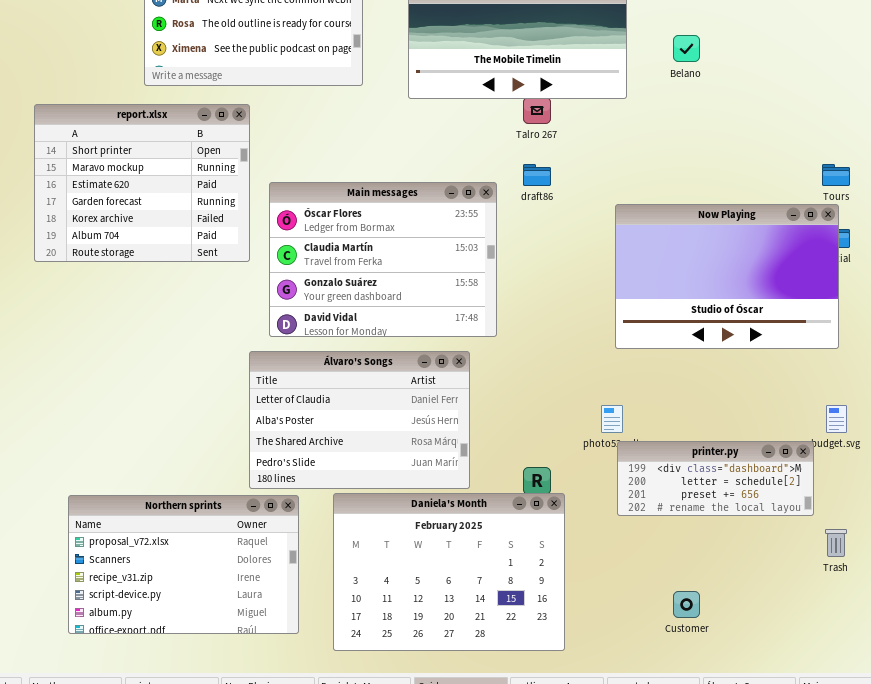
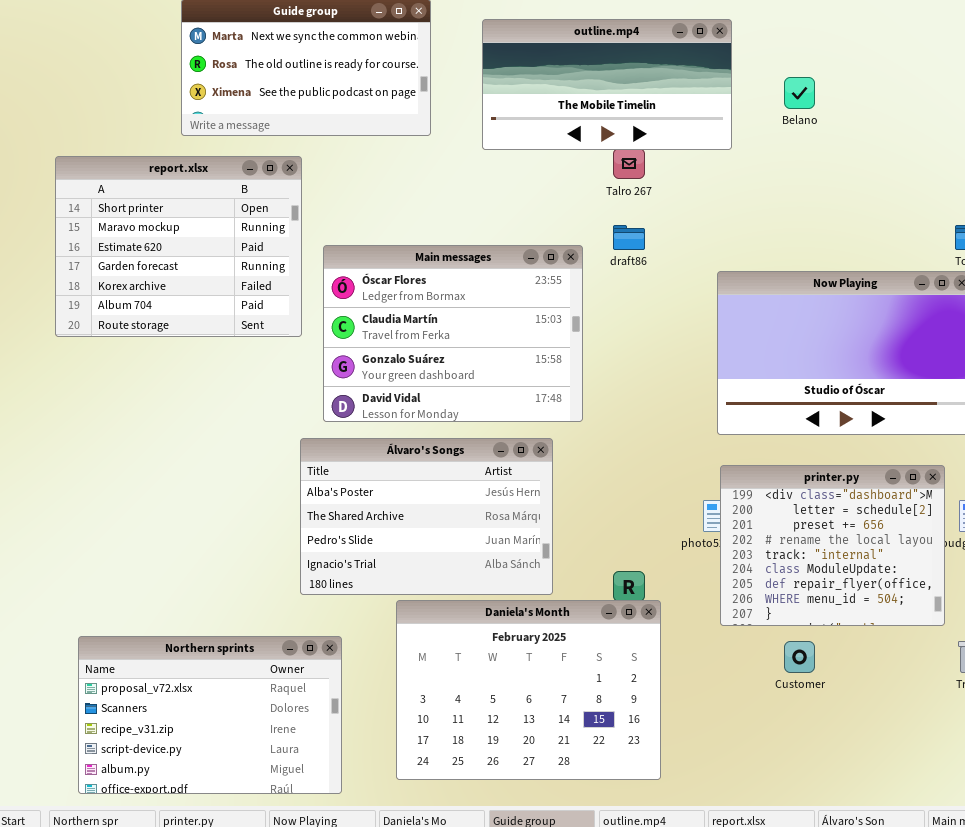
Álvaro's Songs: [249,351,470,489] -> [300,438,553,595], scrolled down 1 row
printer.py: [617,441,814,516] -> [720,465,945,626], resized
Northern sprints: [68,495,299,634] -> [78,636,342,794], moved
Customer: [673,591,700,618] -> [784,641,815,673], moved

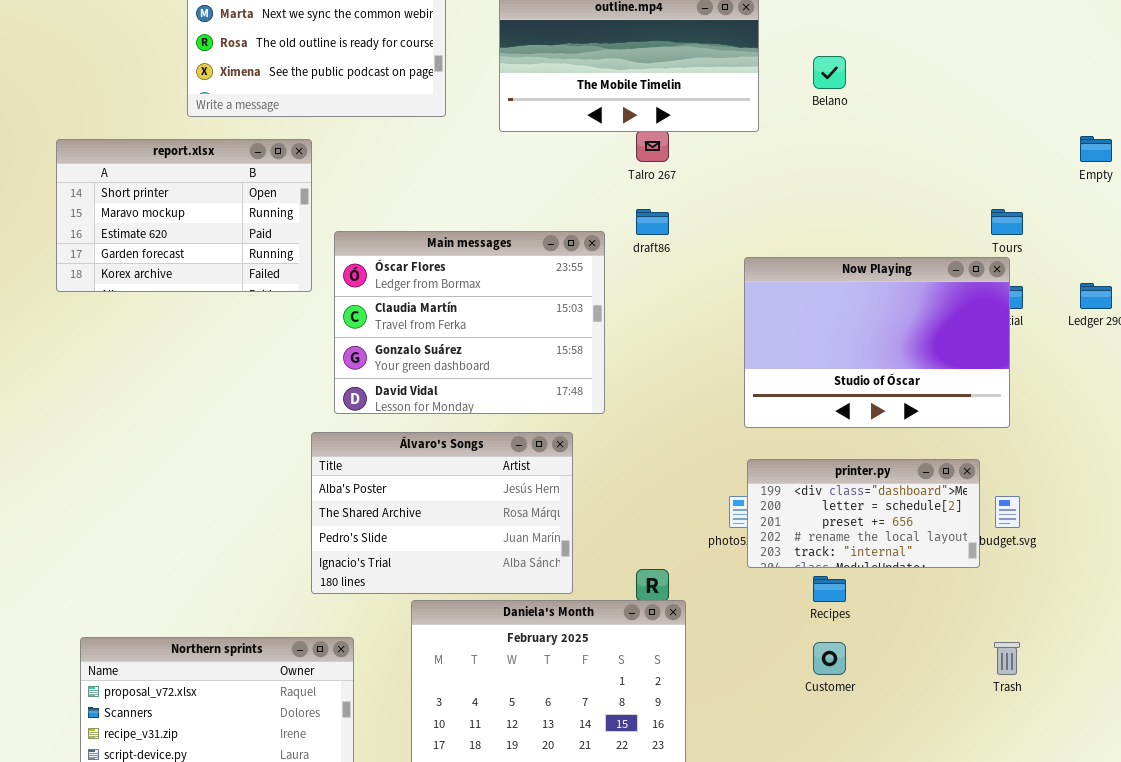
report.xlsx: [55,156,302,337] -> [56,139,312,292], resized
printer.py: [720,465,945,626] -> [747,459,980,568], resized

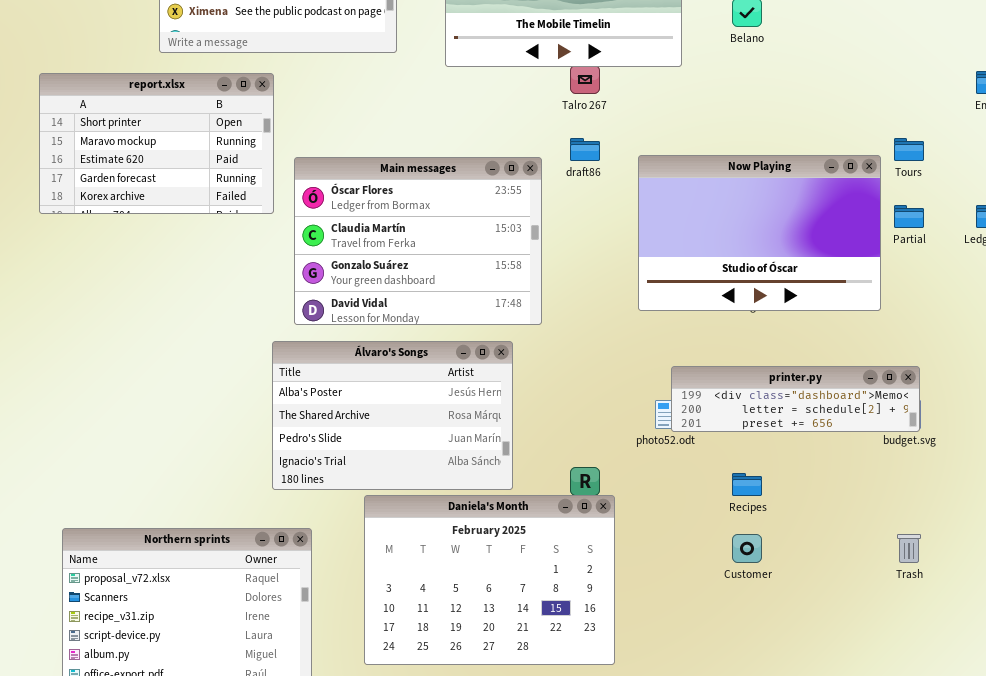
Now Playing: [744,257,1010,428] -> [638,155,881,311], moved
printer.py: [747,459,980,568] -> [671,366,920,432], resized

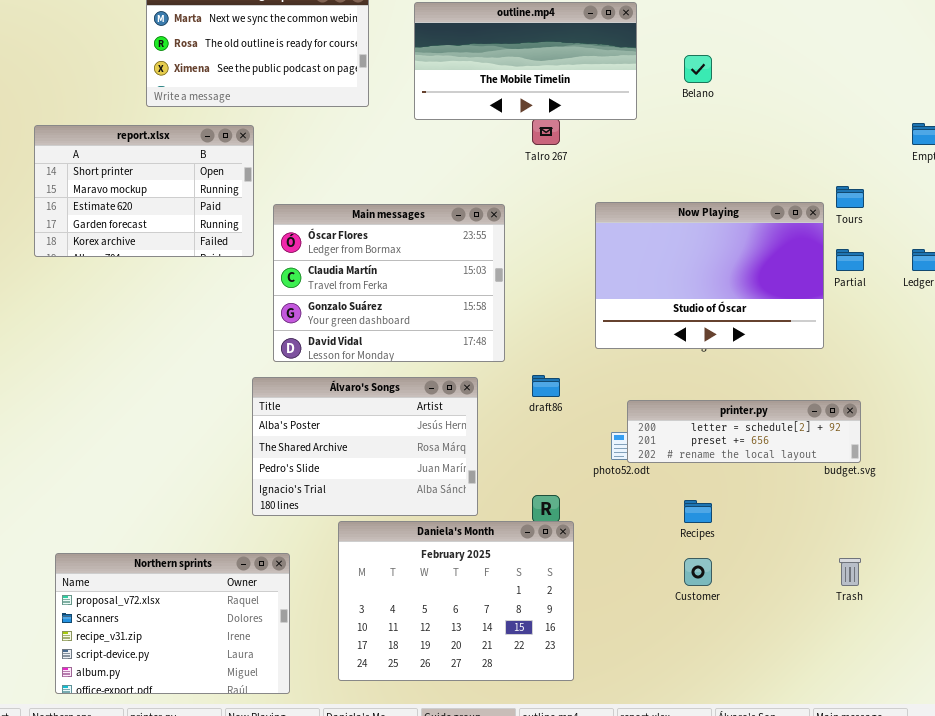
draft86: [570,138,600,161] -> [532,375,560,397], moved
printer.py: [671,366,920,432] -> [627,400,861,463], scrolled down 1 row

